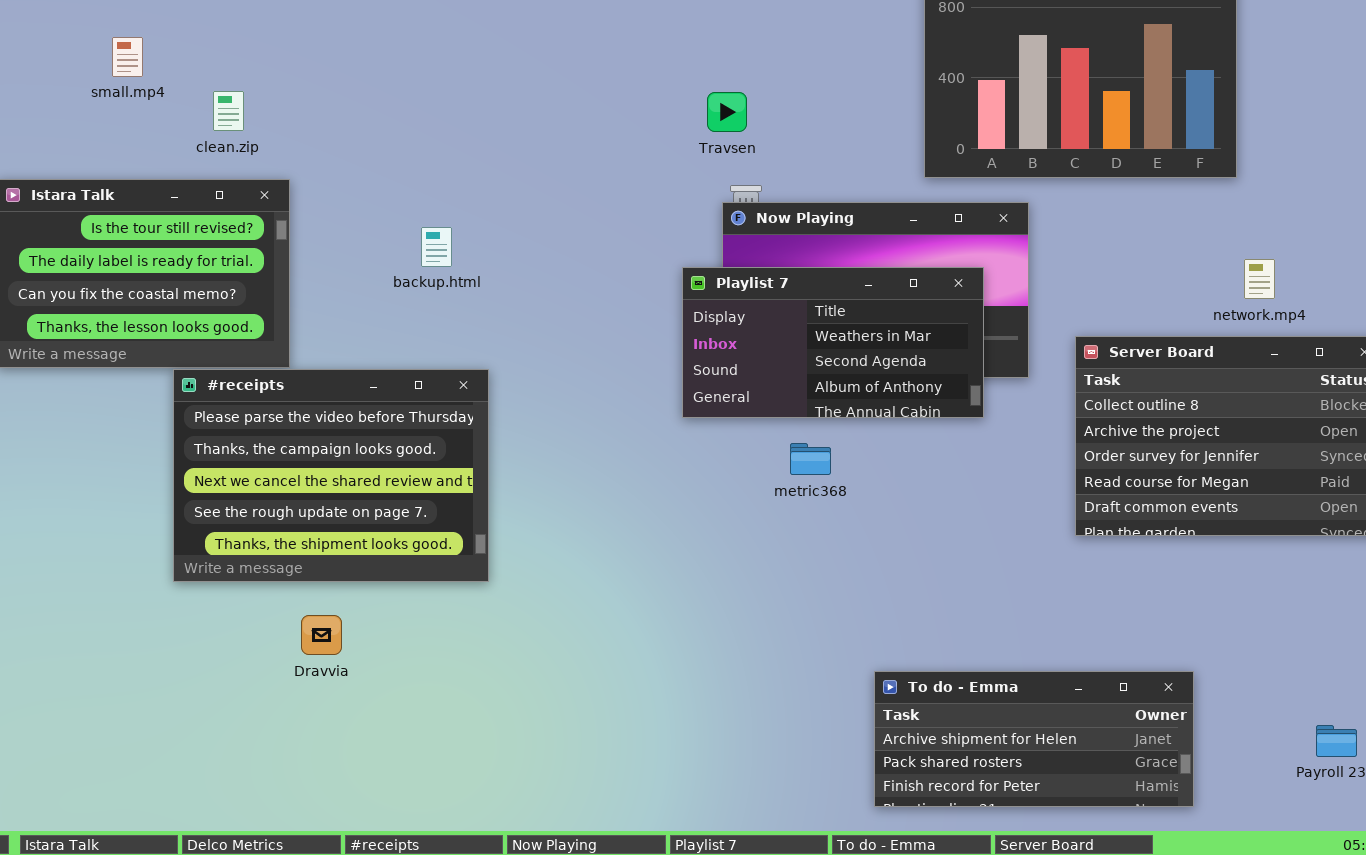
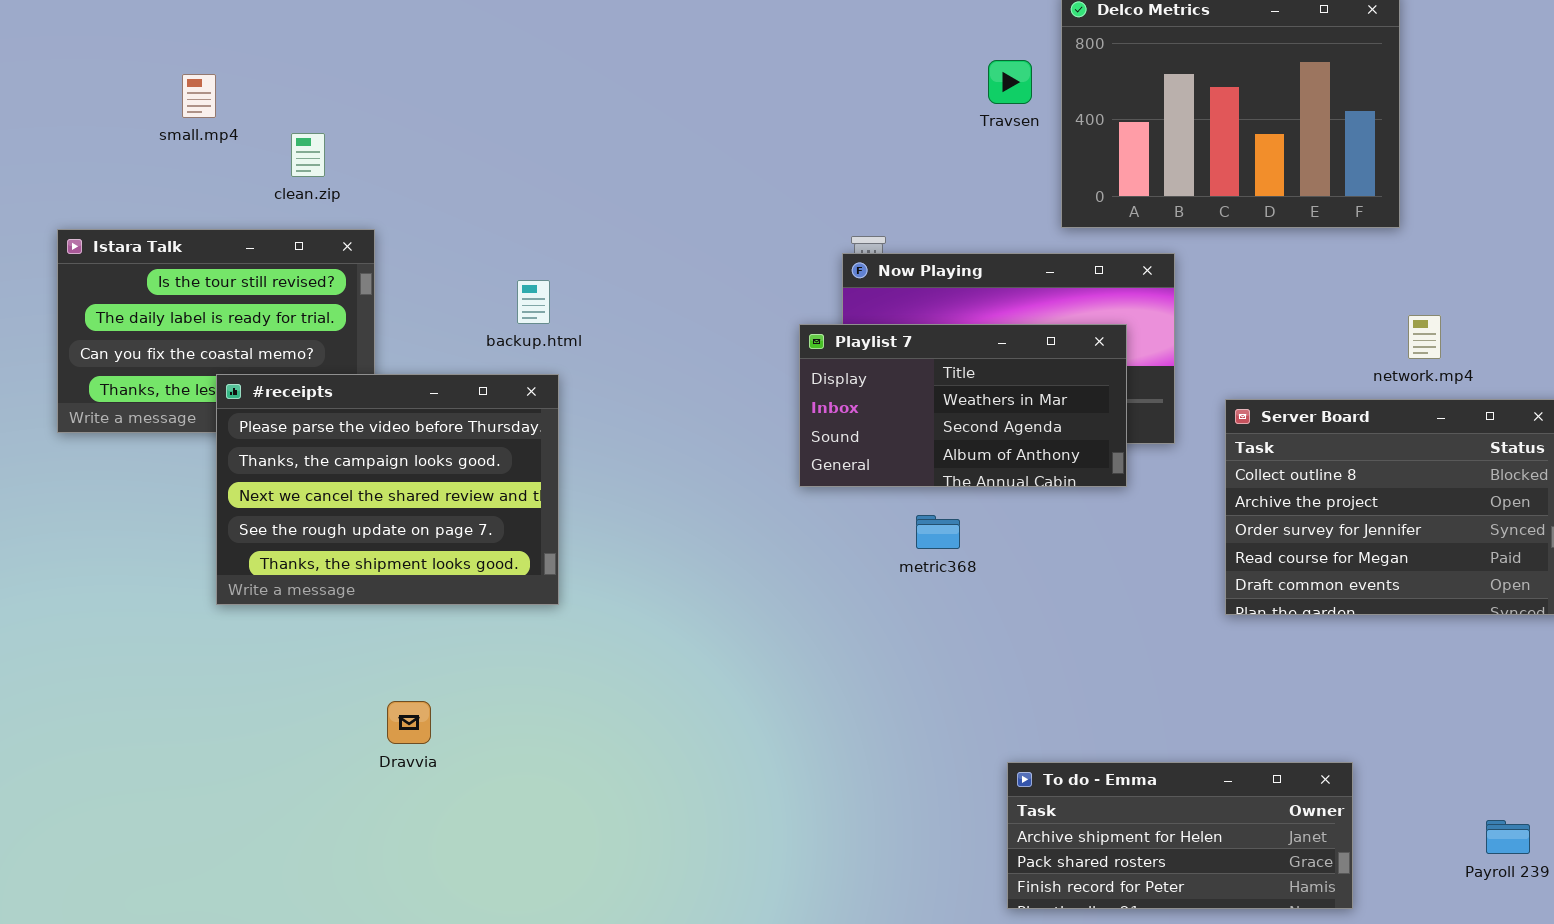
Travsen: [707,92,747,132] -> [988,60,1032,104], moved
#receipts: [173,369,489,582] -> [216,374,559,605], moved

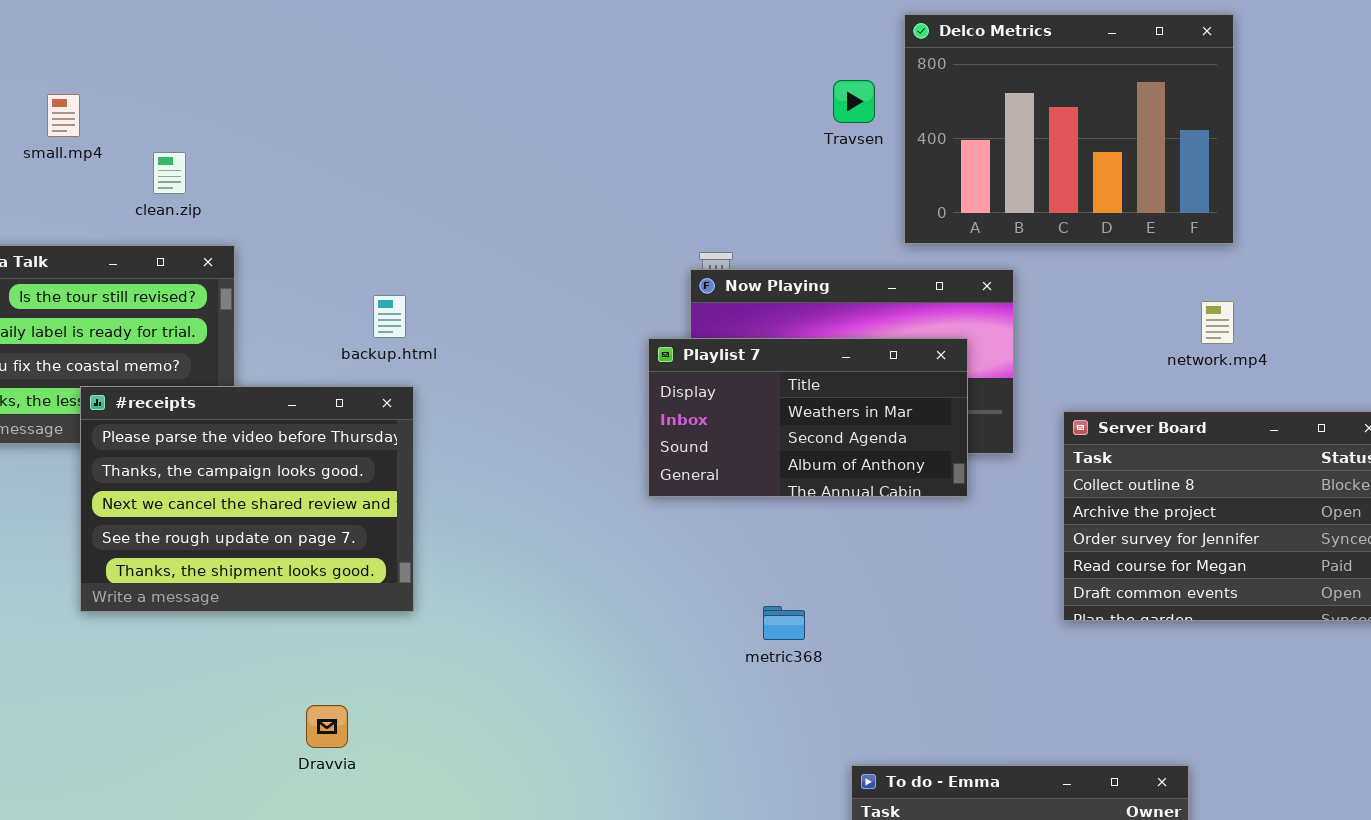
network.mp4: [1408,315,1441,359] -> [1201,301,1234,344], moved
metric368: [916,515,960,549] -> [763,606,805,640], moved
Dravvia: [387,701,431,744] -> [306,705,348,748], moved

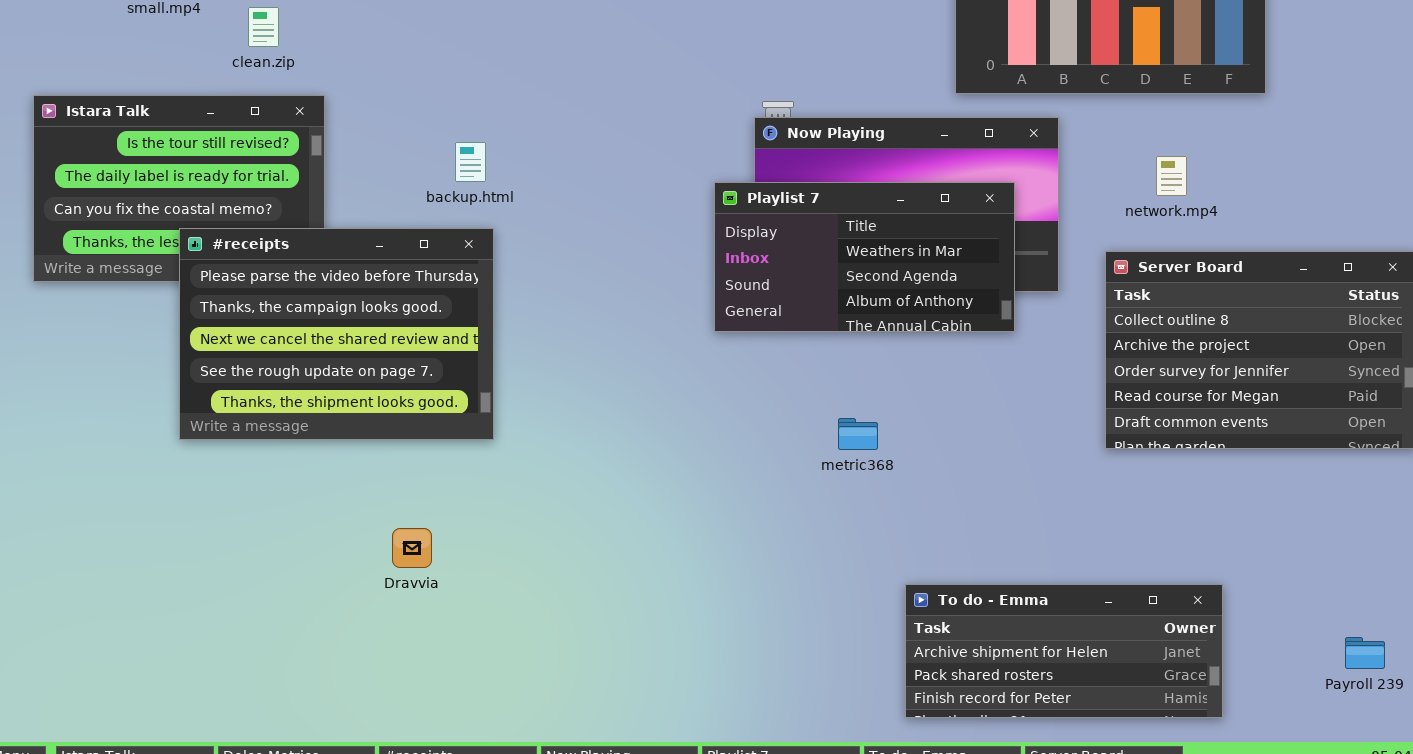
network.mp4: [1201,301,1234,344] -> [1156,156,1187,196], moved
metric368: [763,606,805,640] -> [838,418,878,450], moved

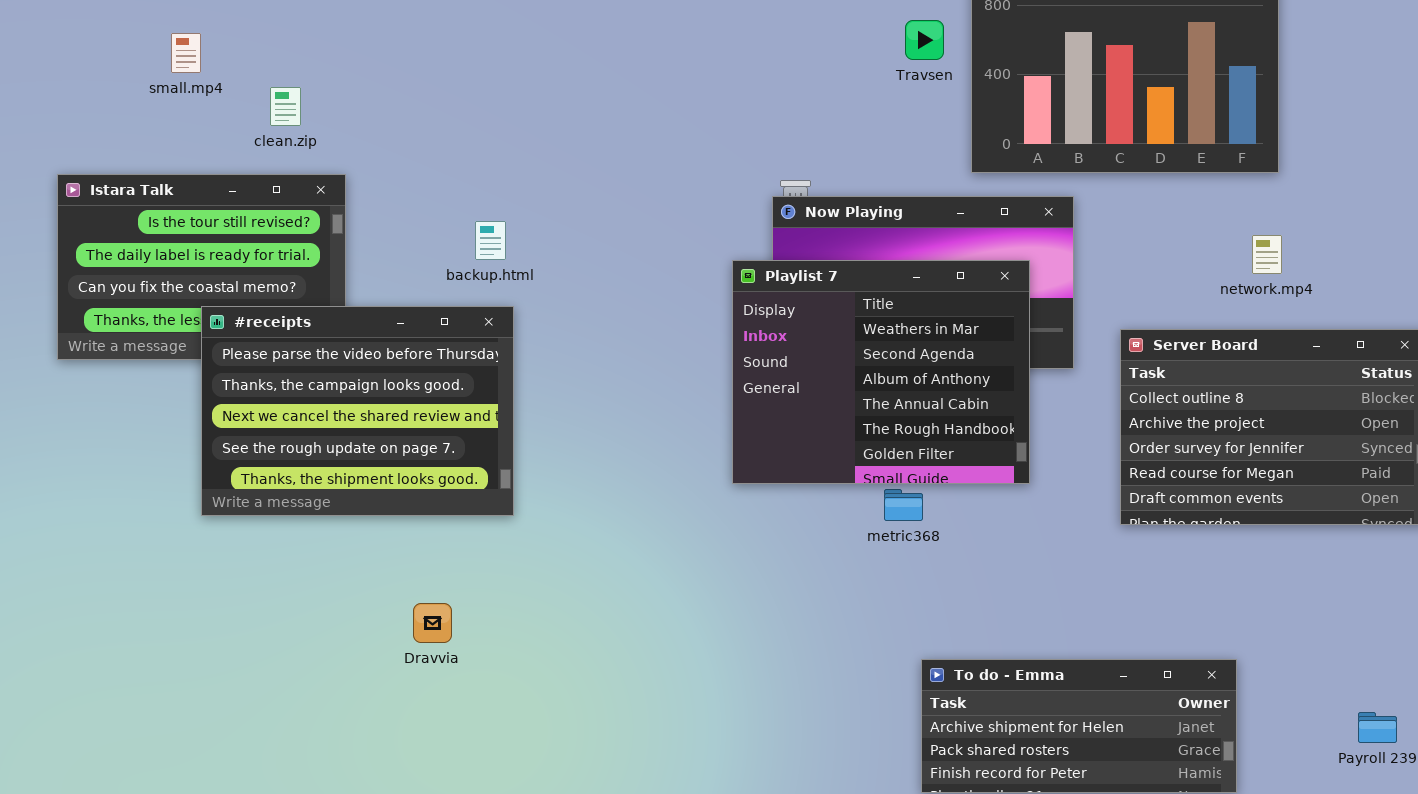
network.mp4: [1156,156,1187,196] -> [1252,235,1282,274], moved
Playlist 7: [714,182,1015,332] -> [732,260,1030,484], resized
metric368: [838,418,878,450] -> [884,489,923,521], moved

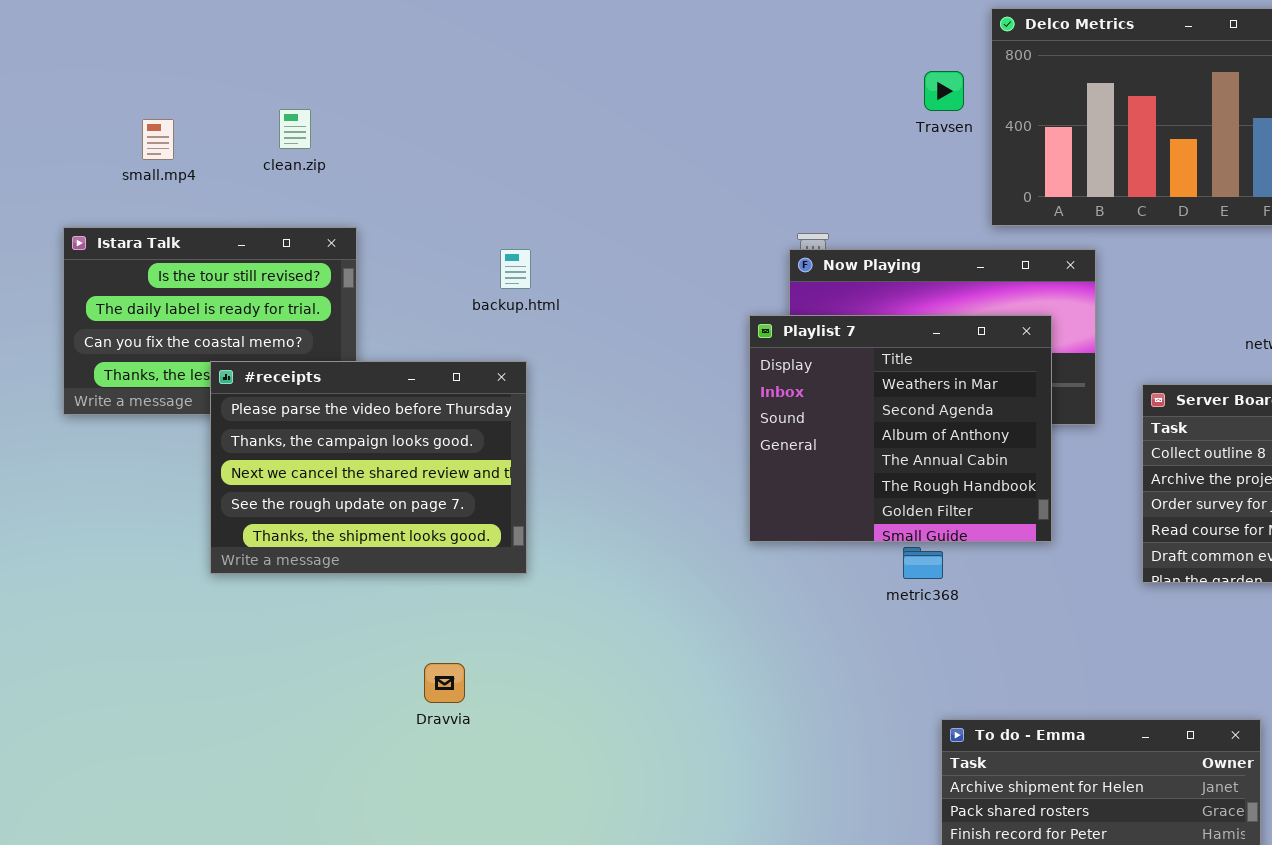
small.mp4: [171,33,201,73] -> [142,119,174,160], moved
clean.zip: [270,87,301,126] -> [279,109,311,149], moved
backup.html: [475,221,506,260] -> [500,249,531,289], moved

